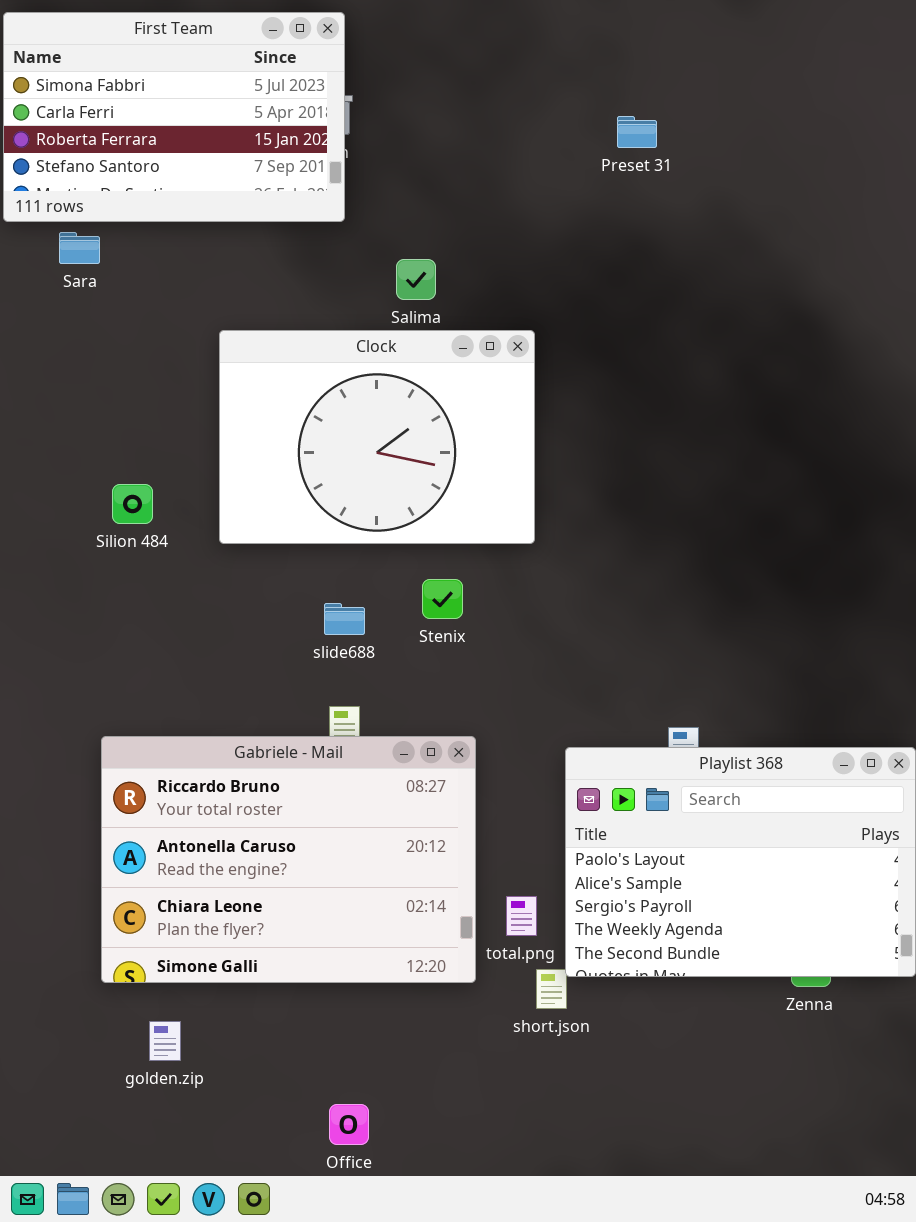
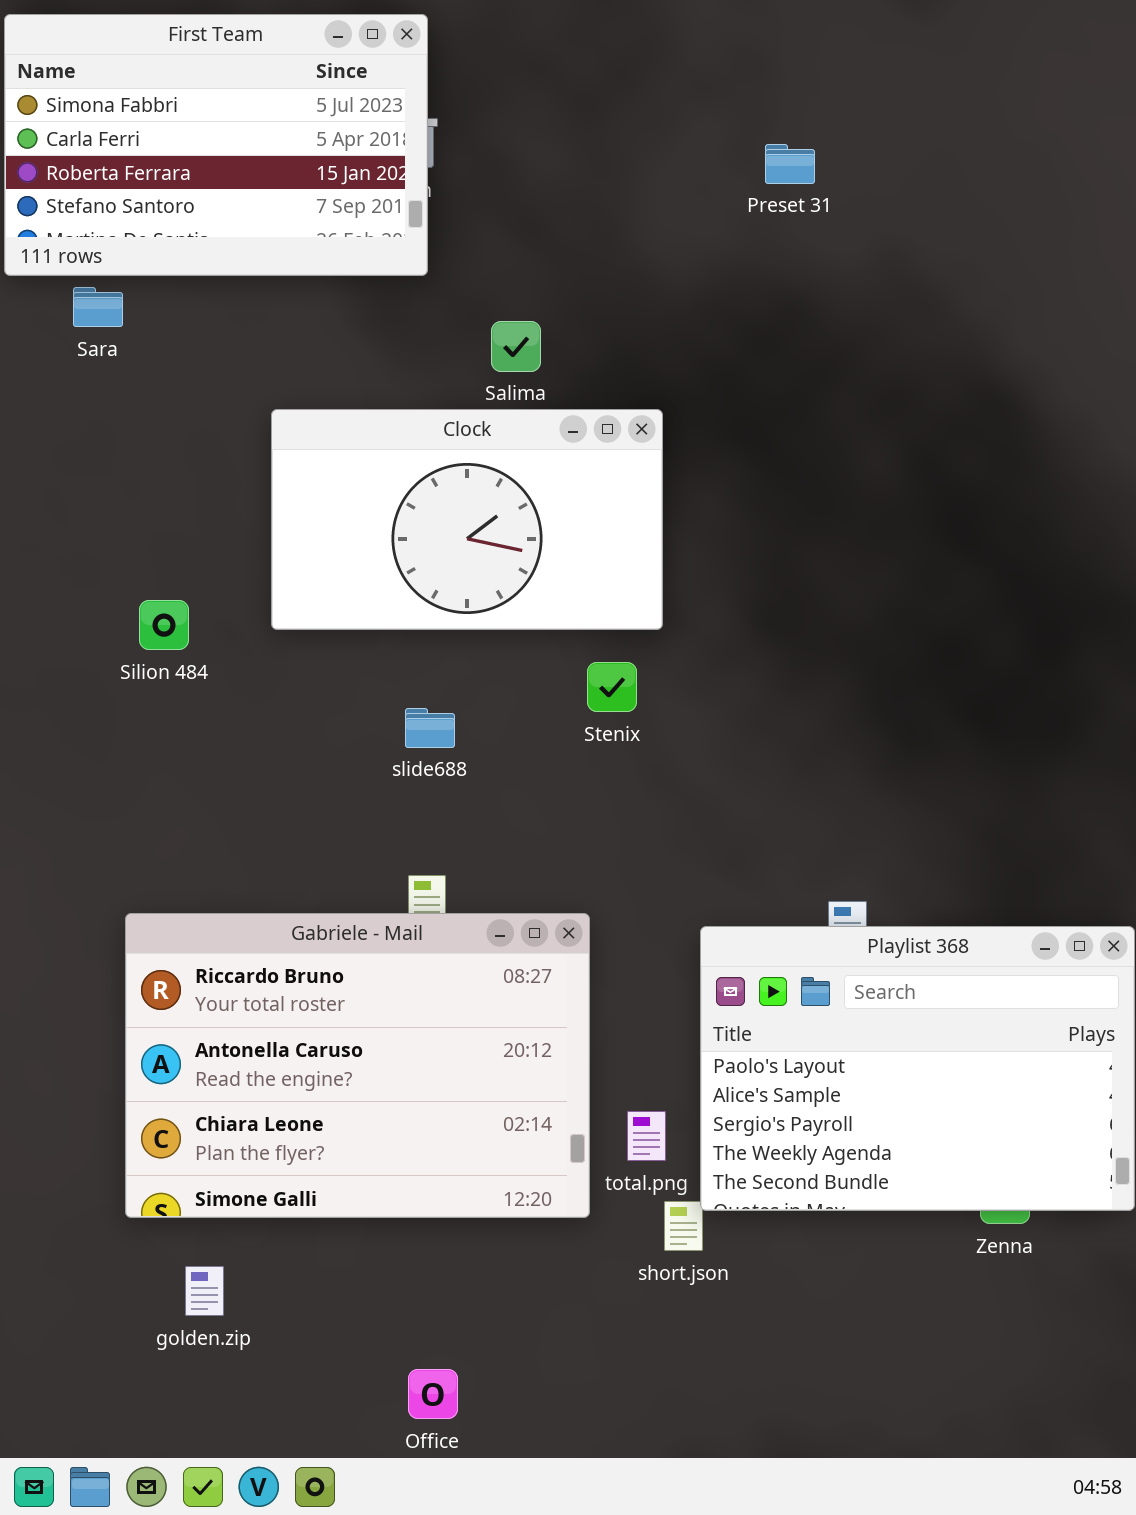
Clock: [219,330,535,544] -> [271,409,663,630], resized
Stenix: [422,579,463,619] -> [587,662,637,712], moved
slide688: [324,603,365,635] -> [405,708,455,748], moved

